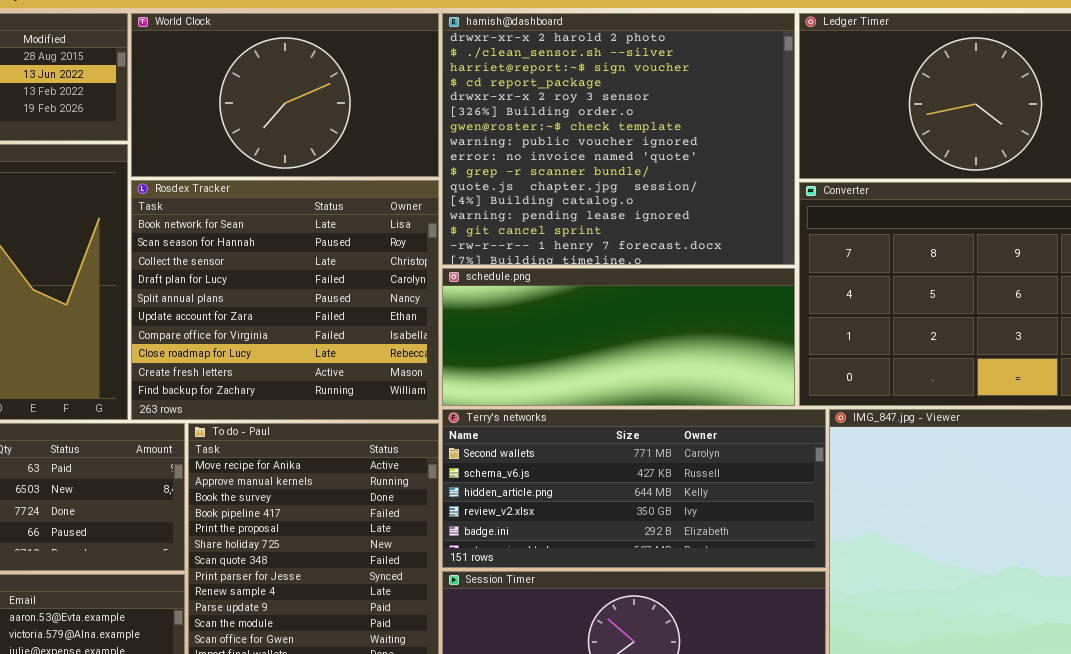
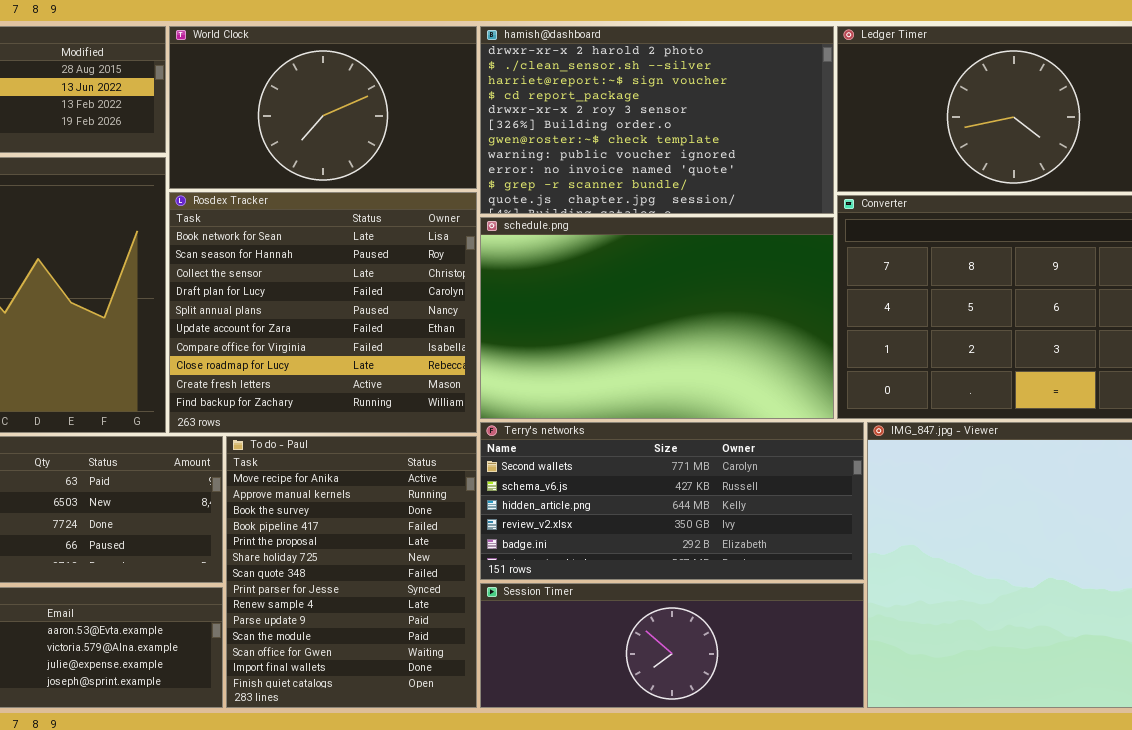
hamish@dashboard: [442,13,795,265] -> [480,26,834,214], resized
schedule.png: [442,268,795,406] -> [480,217,834,419], resized

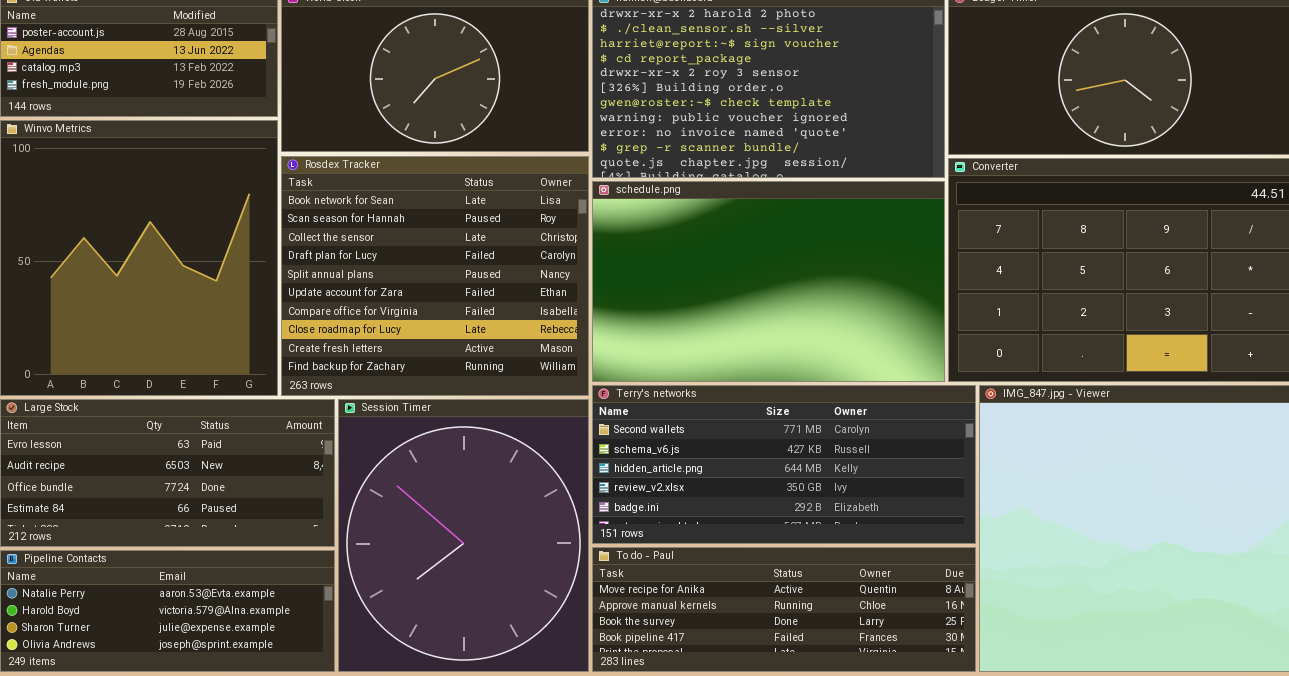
To do - Paul: [226,436,477,708] -> [592,547,976,672], moved, resized
Session Timer: [480,583,864,708] -> [338,399,589,672], moved, resized

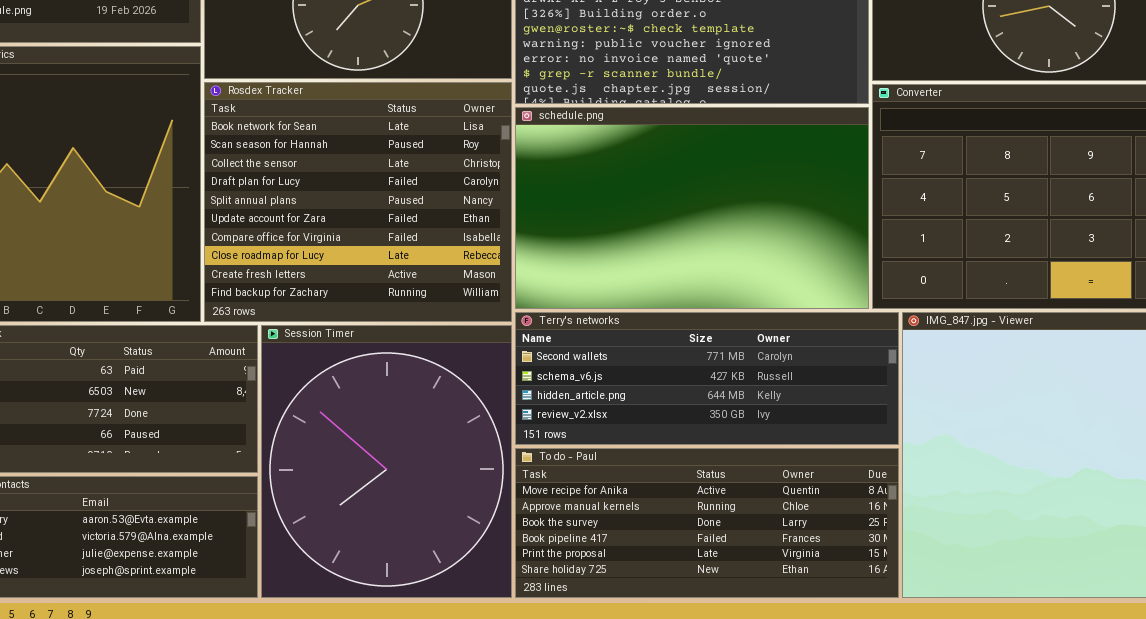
Terry's networks: [592,385,976,544] -> [515,312,899,445], resized
To do - Paul: [592,547,976,672] -> [515,448,899,598], resized

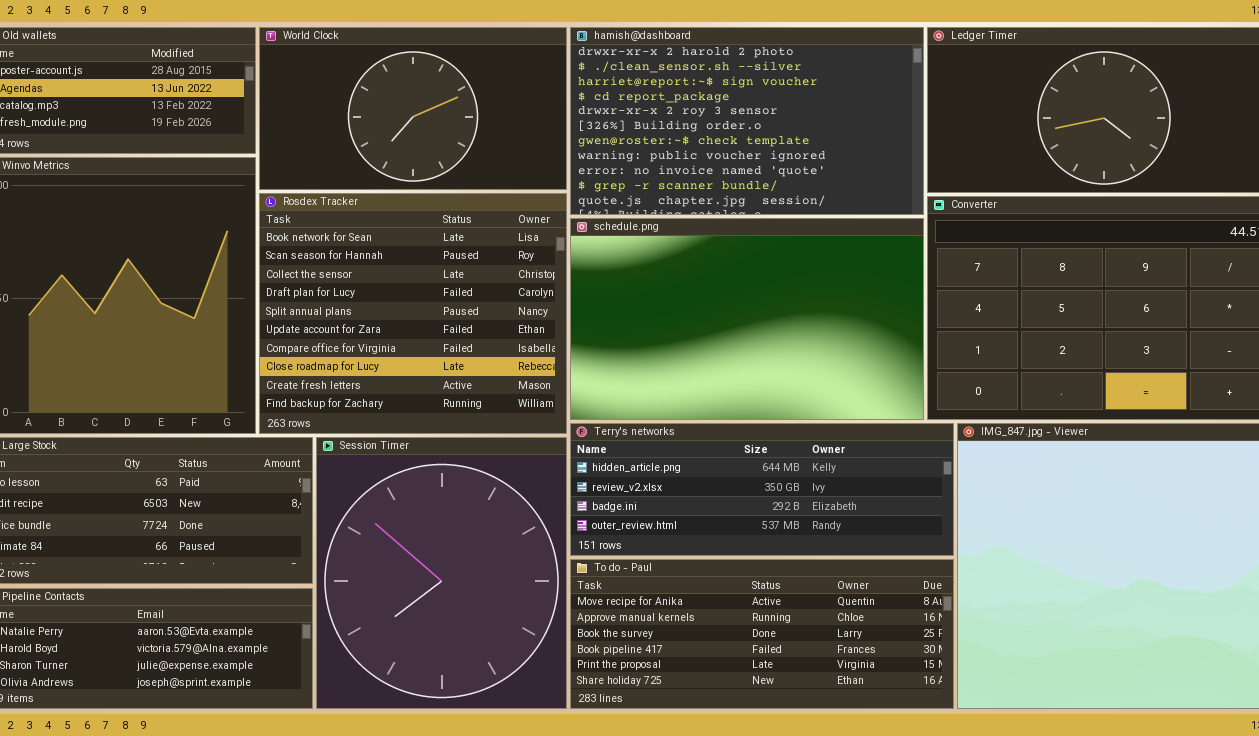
Terry's networks: [515,312,899,445] -> [570,423,954,556], scrolled down 2 rows

